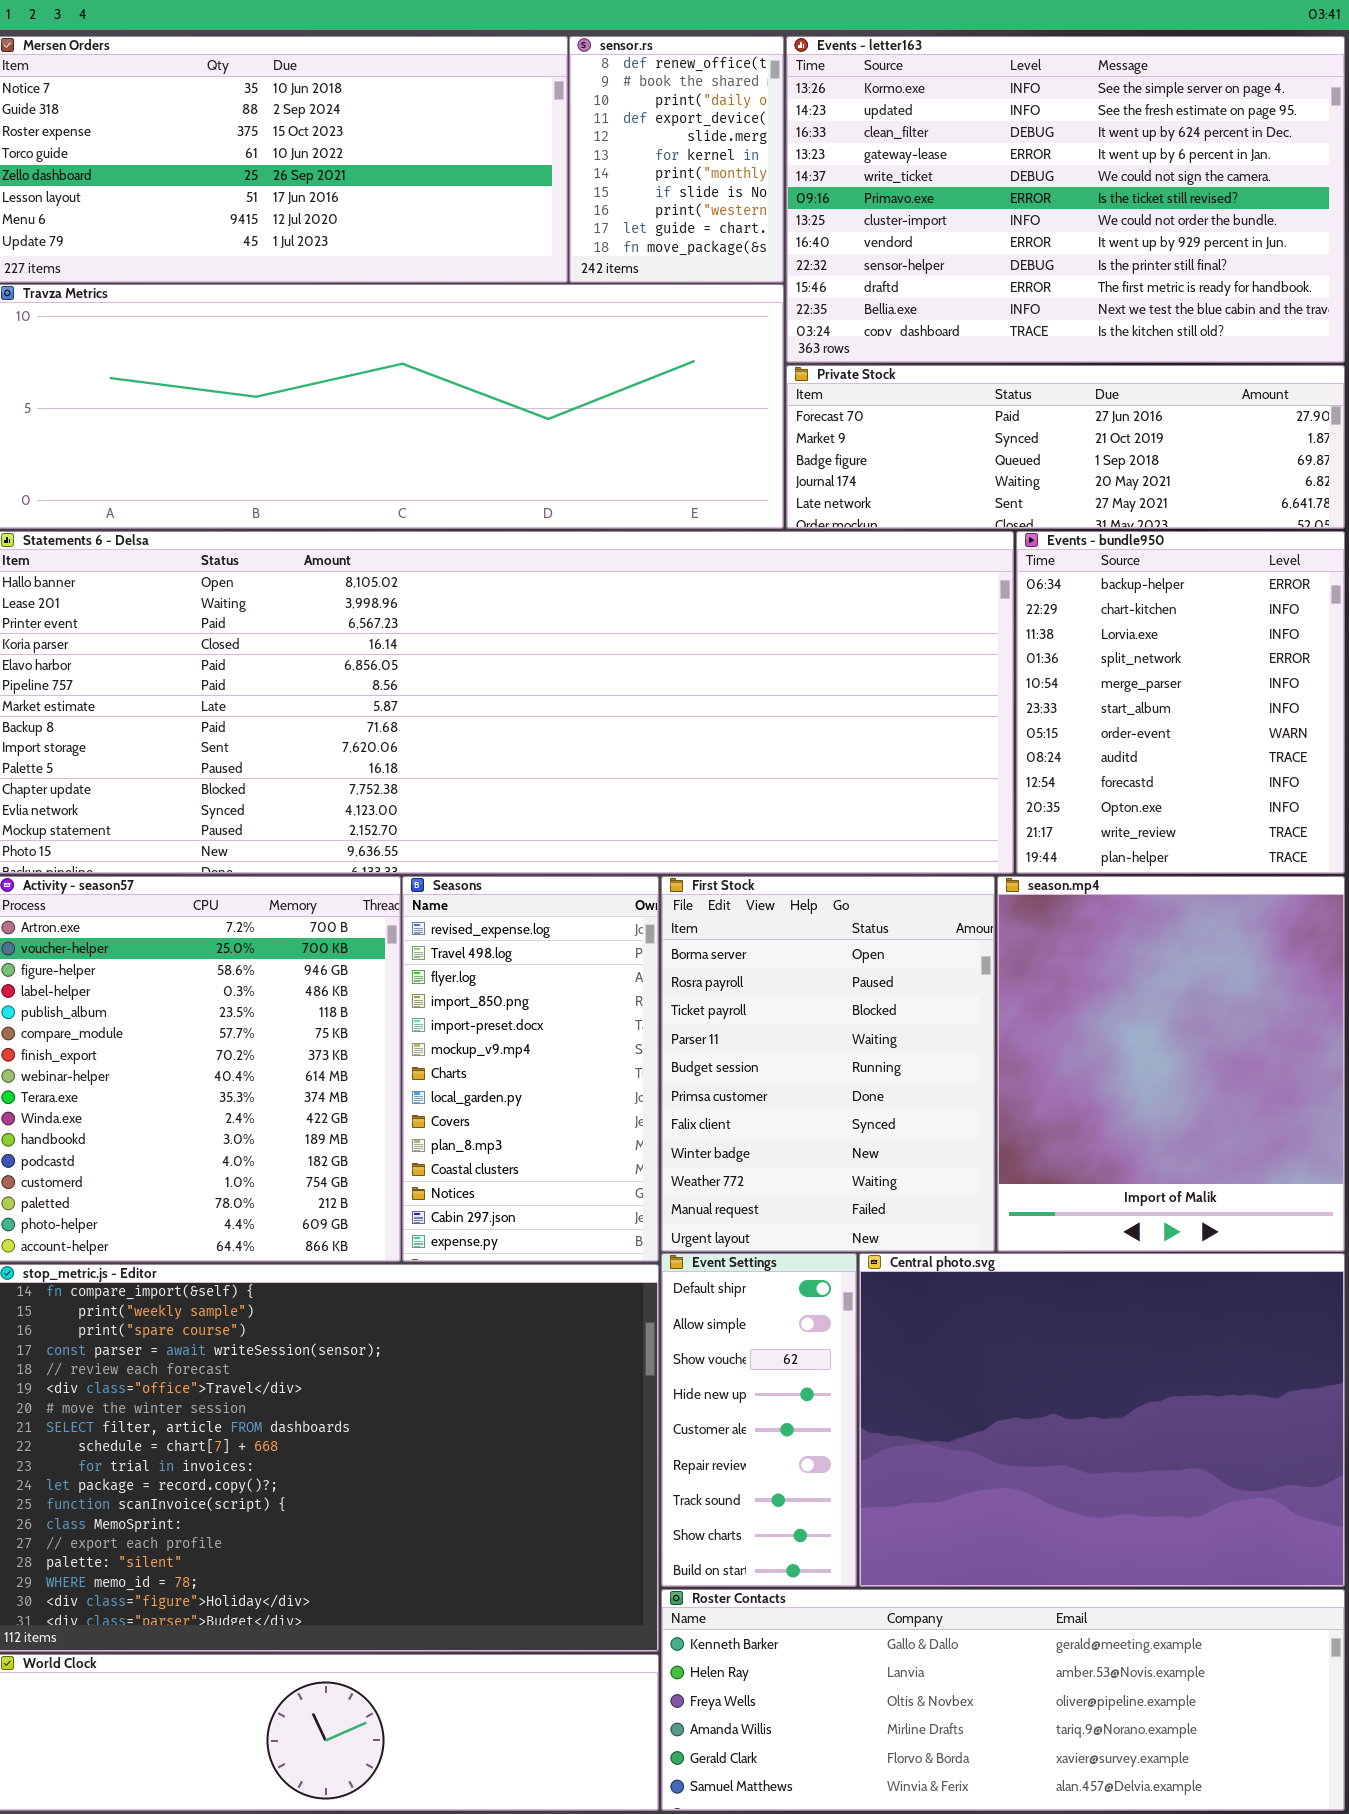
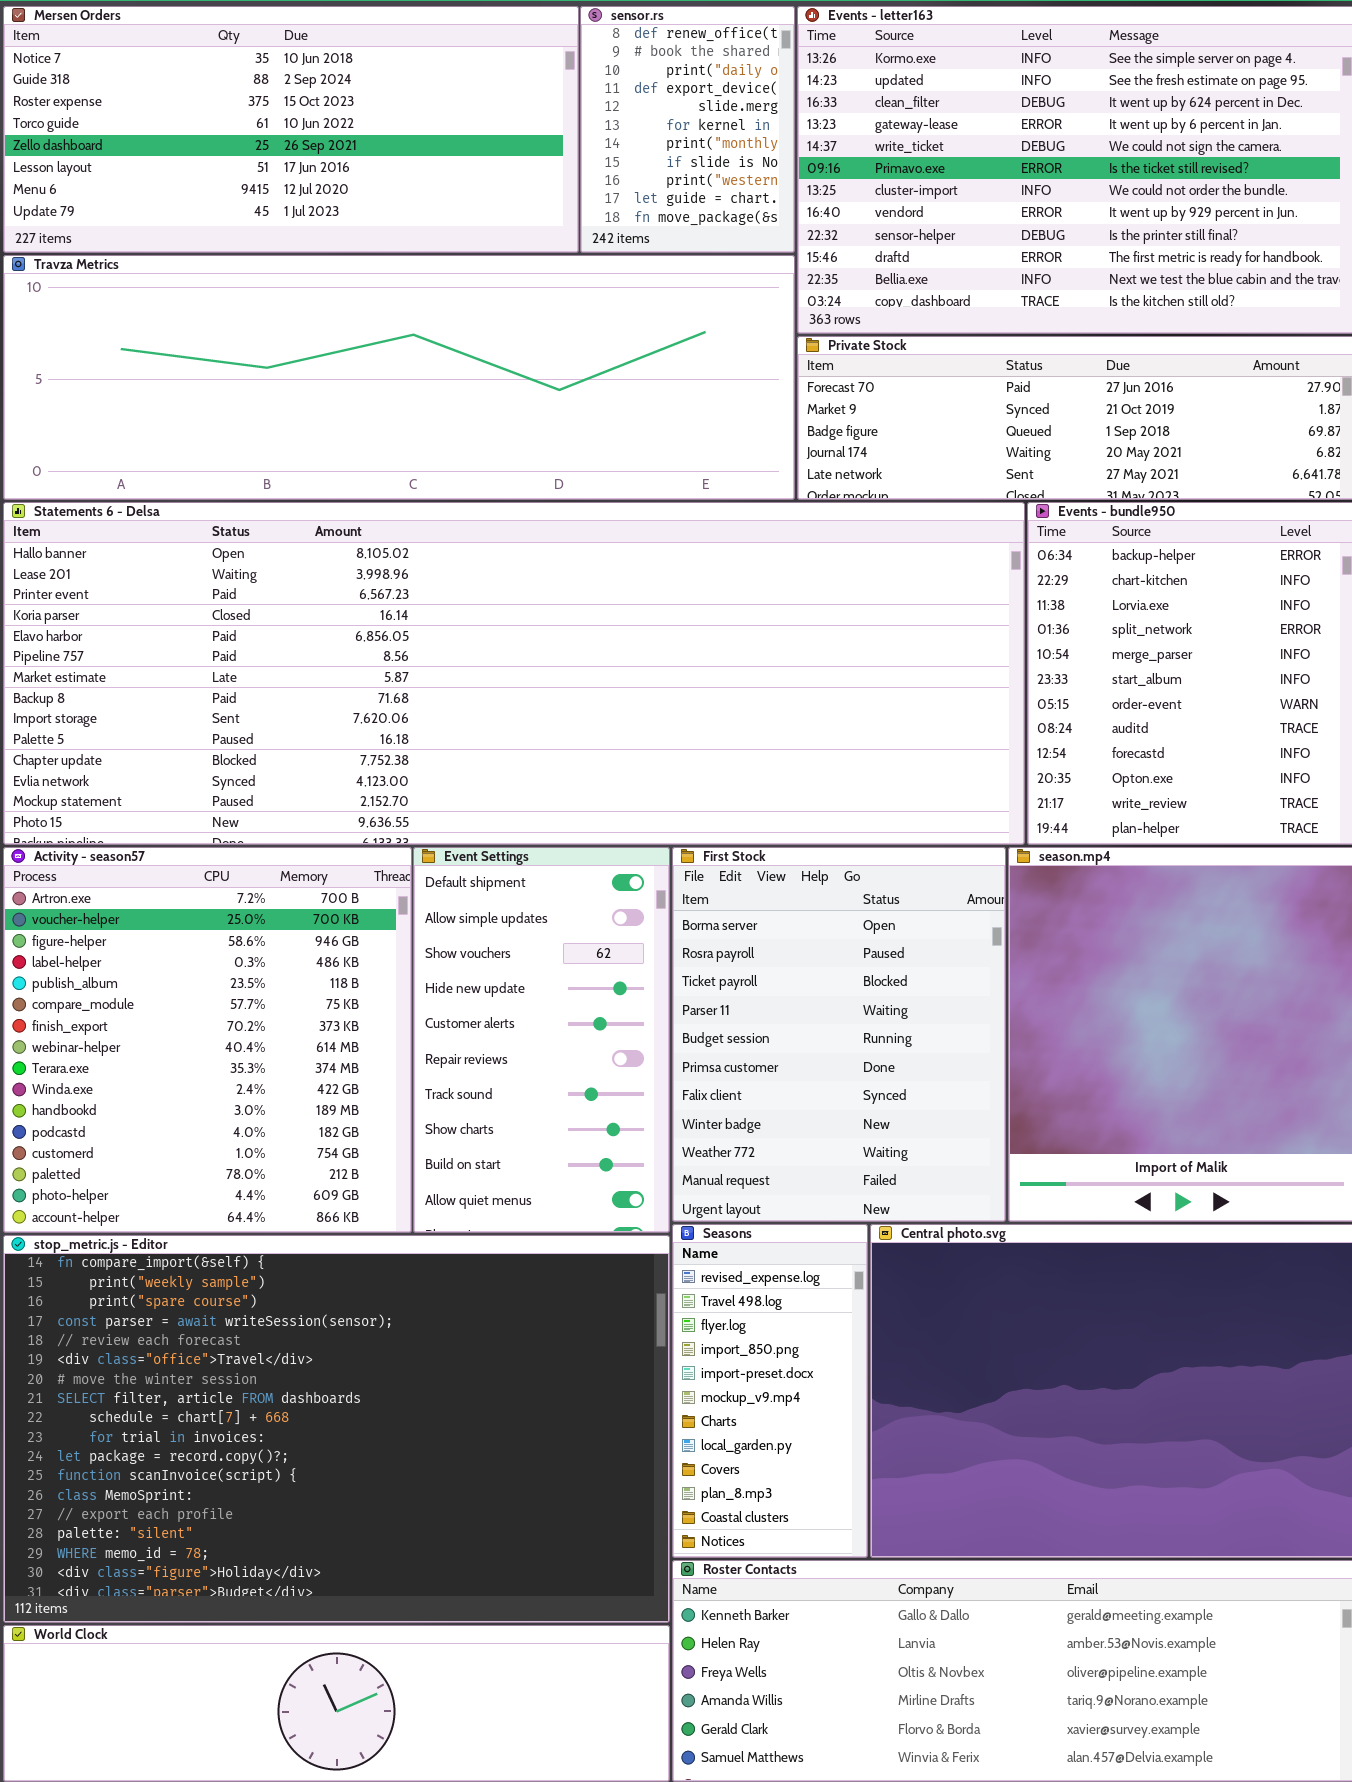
Seasons: [402,876,659,1262] -> [672,1224,868,1558], moved, resized
Event Settings: [661,1253,857,1587] -> [413,847,670,1233], moved, resized

